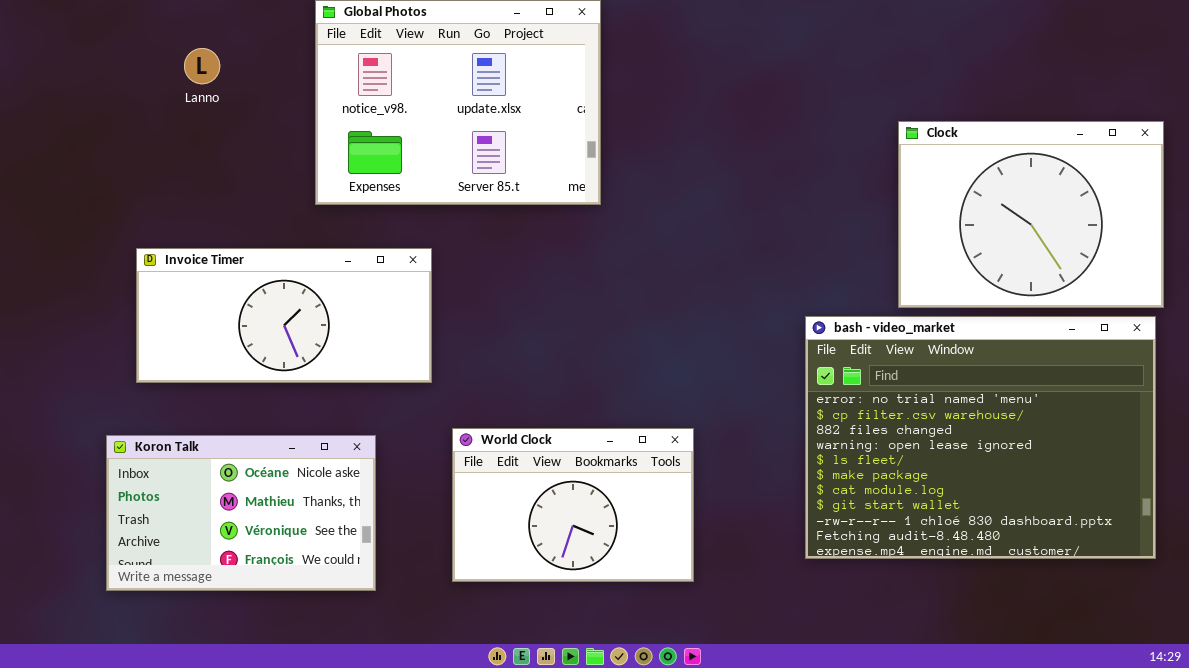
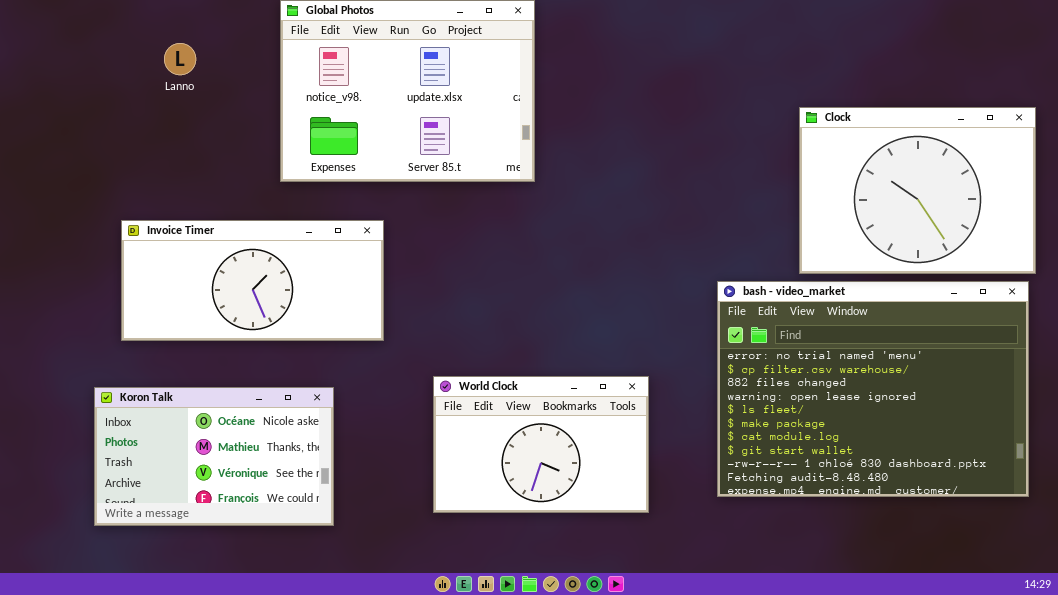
World Clock: [452,428,694,582] -> [433,376,649,513], moved

